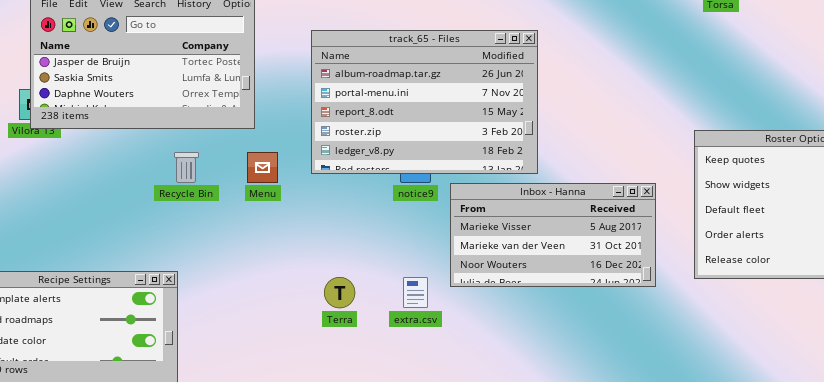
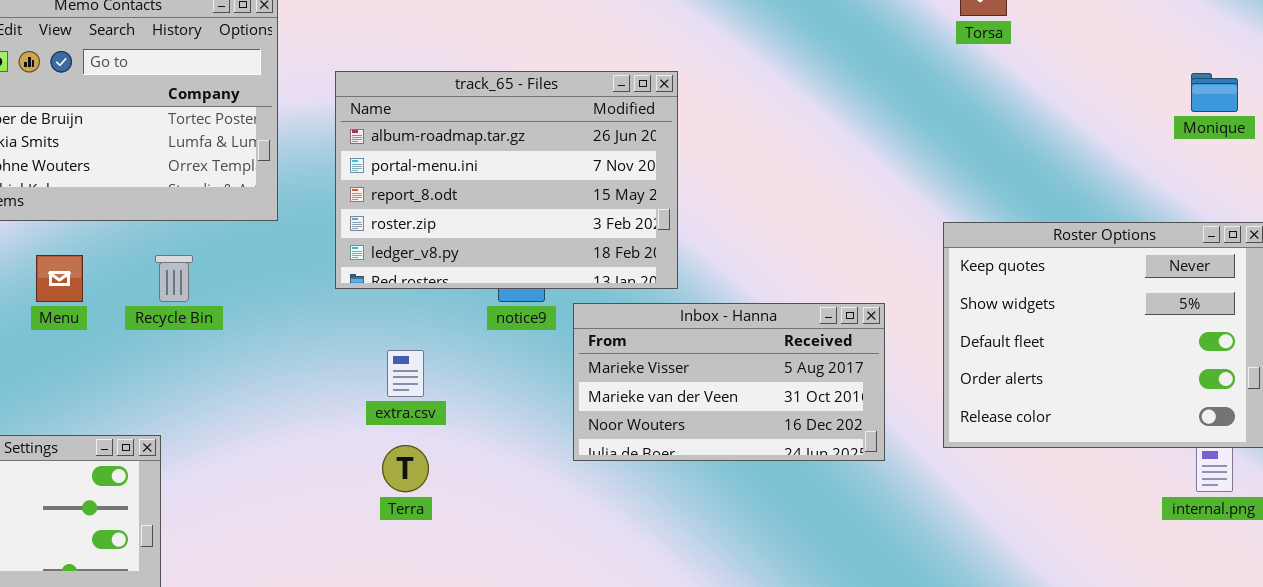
track_65 - Files: [311,30,538,174] -> [335,71,678,289], moved
Menu: [247,152,278,183] -> [36,255,83,302], moved
extra.csv: [403,277,428,308] -> [387,350,424,397], moved

